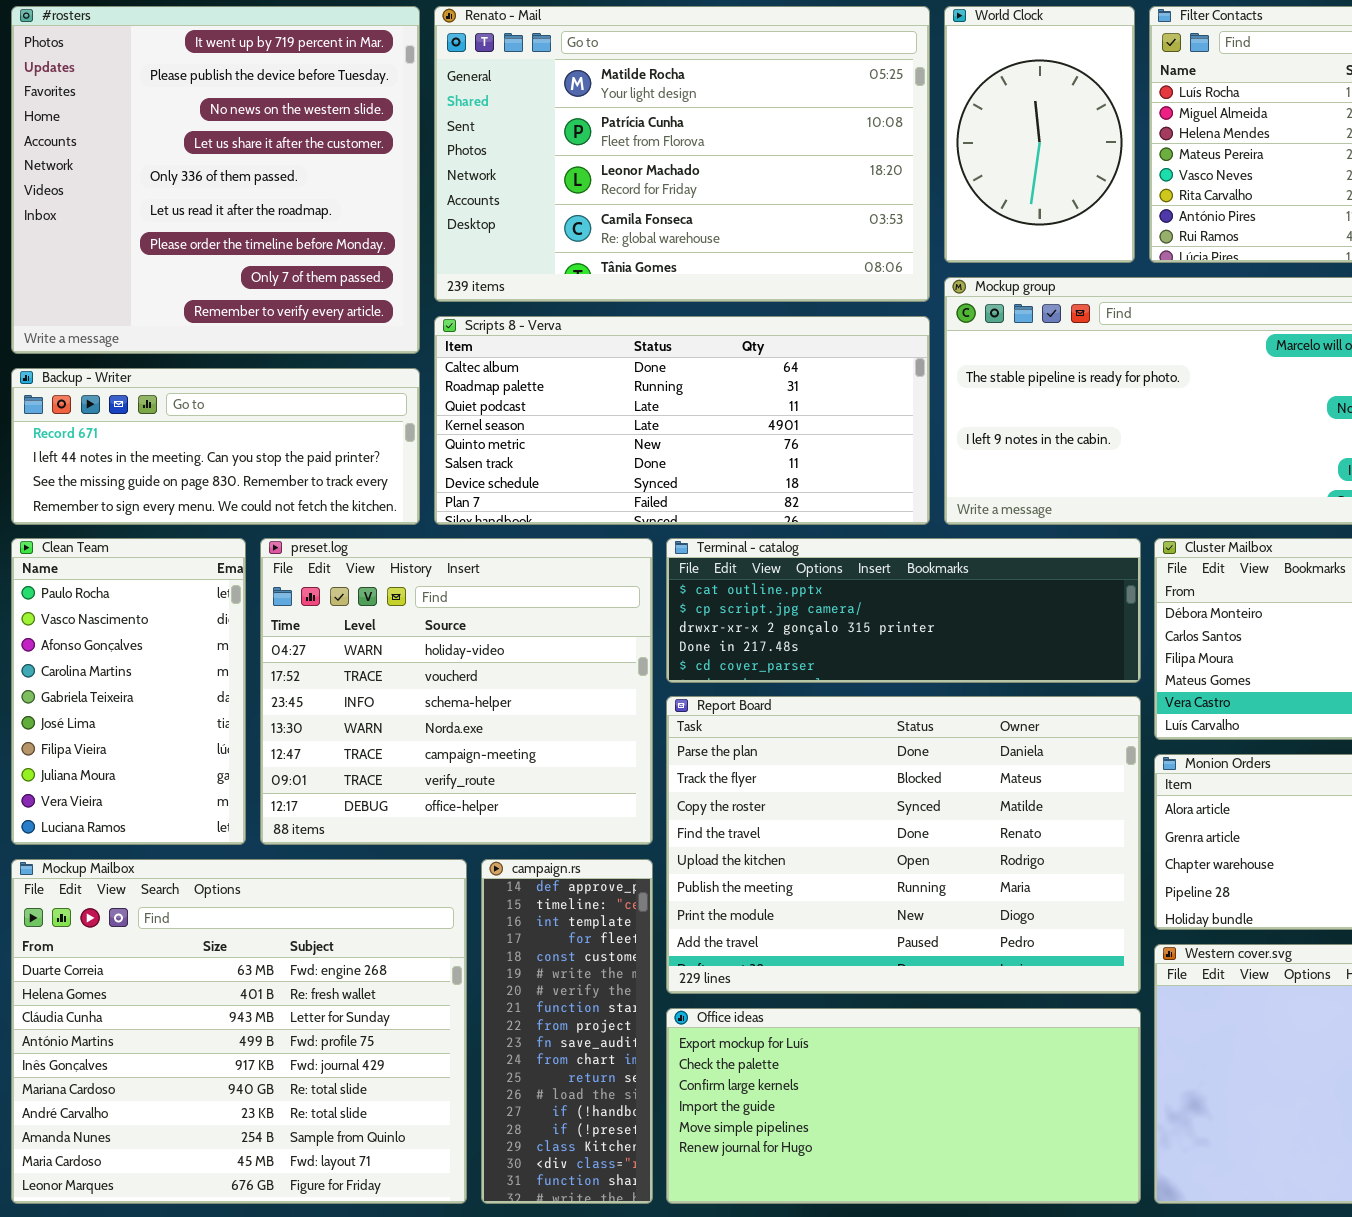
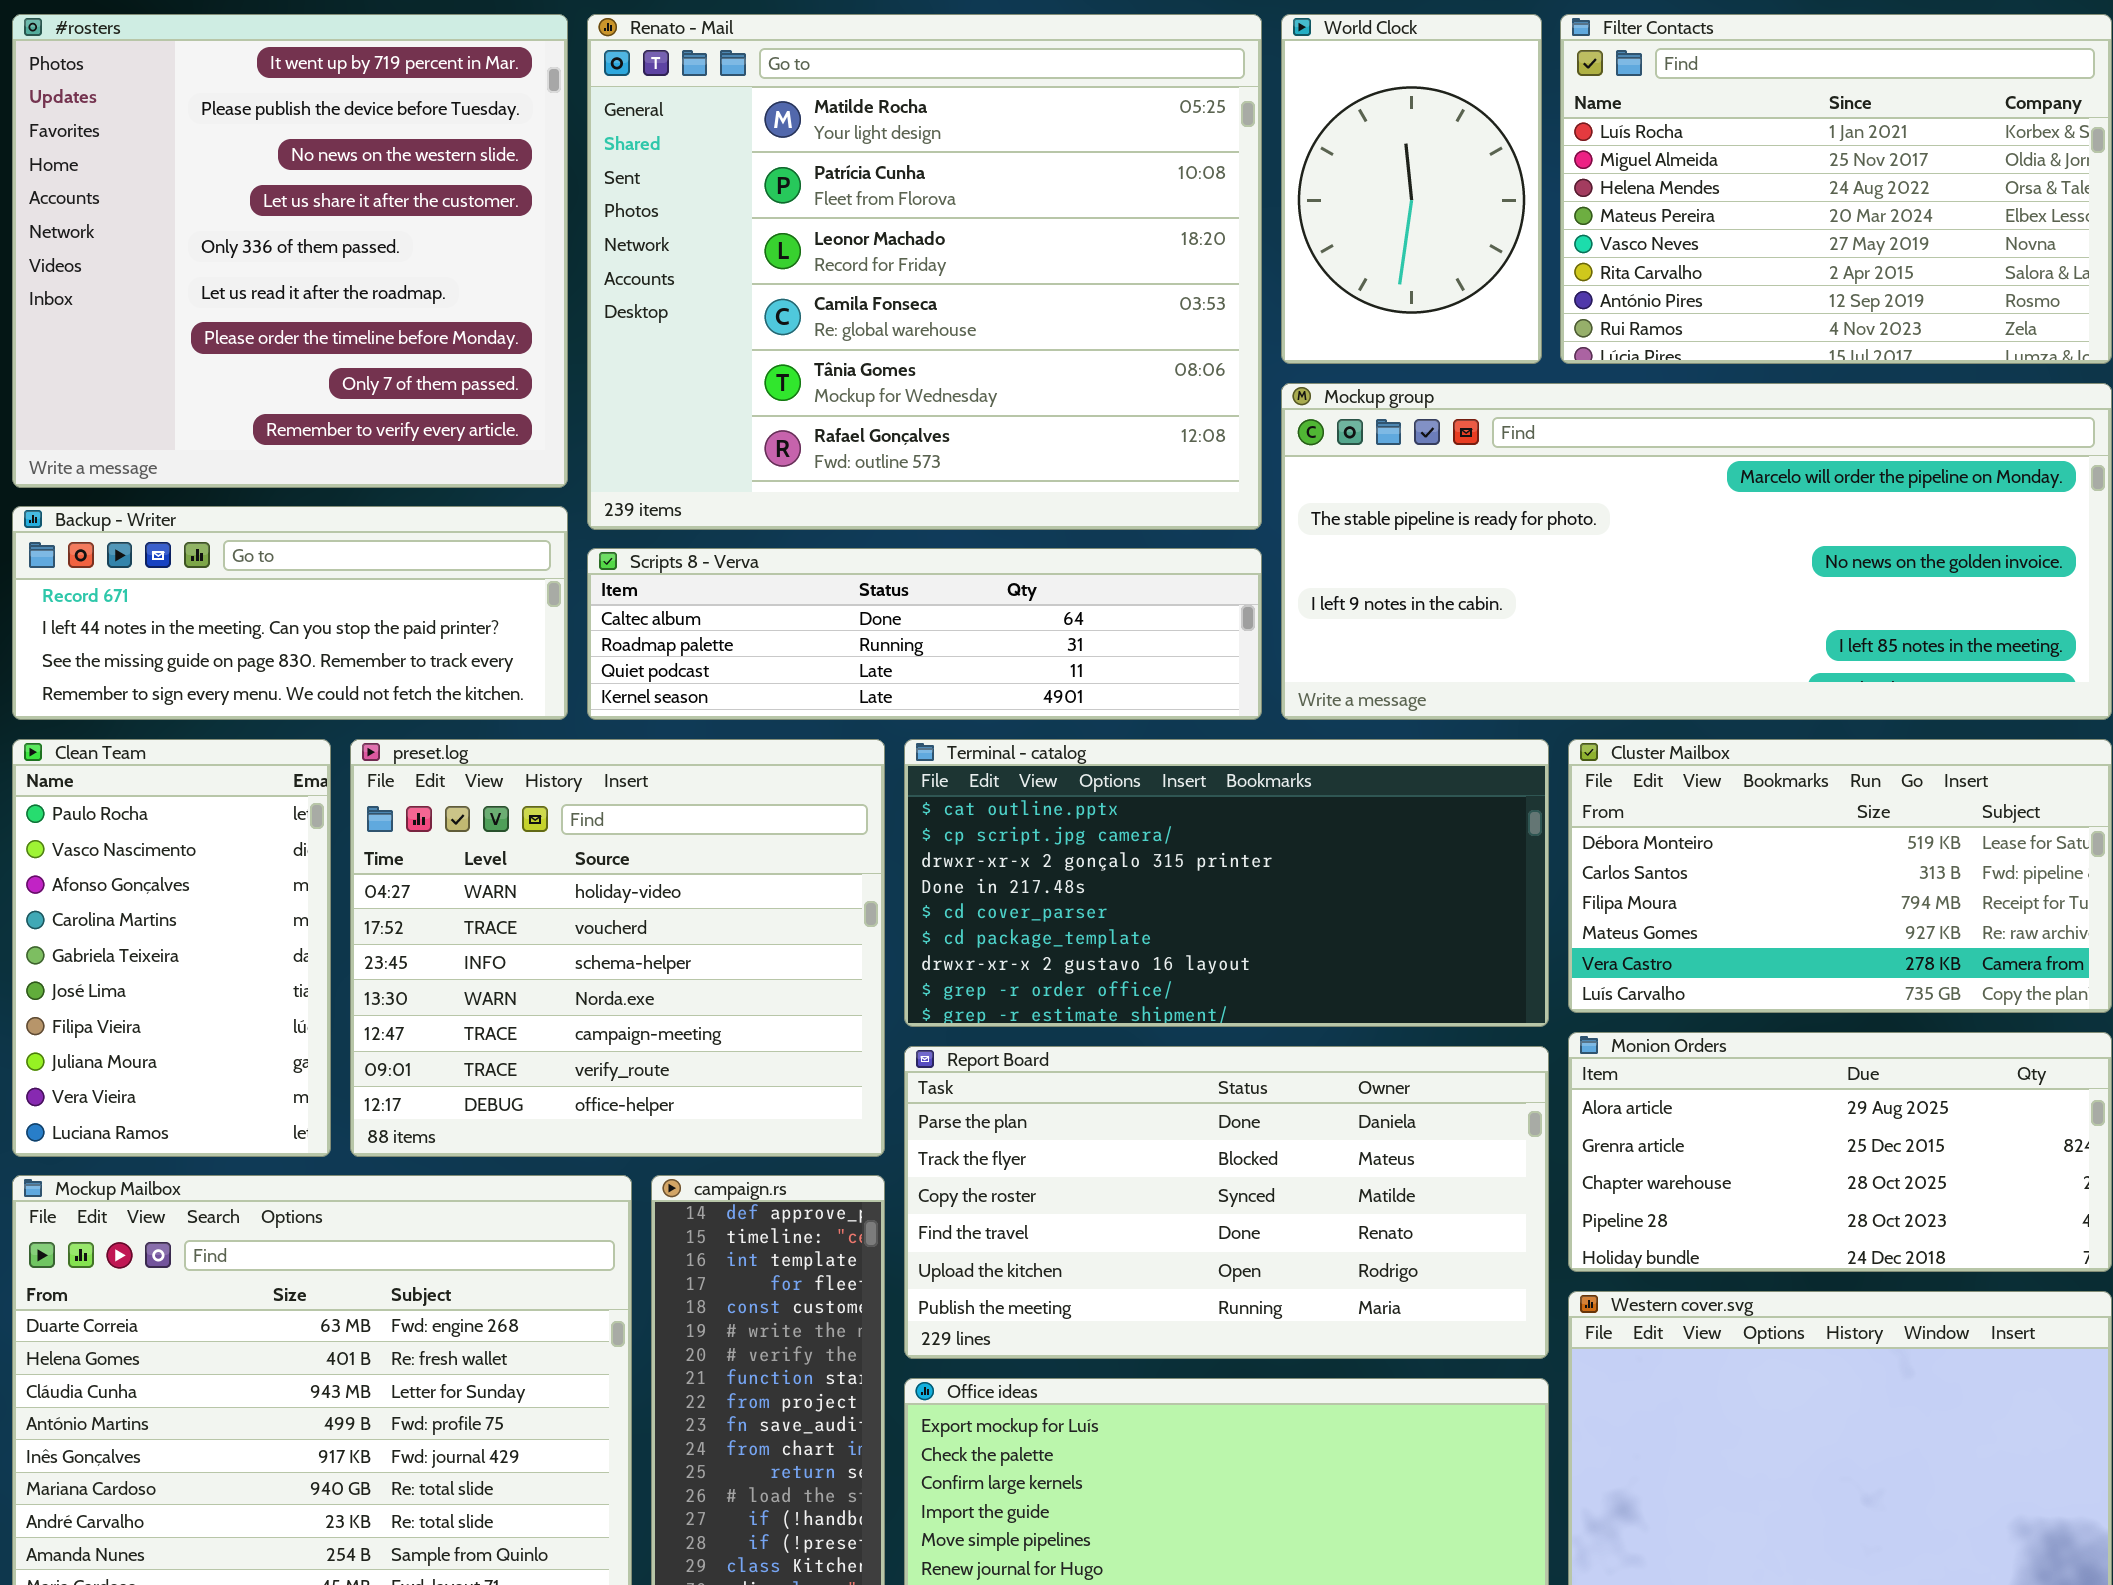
Renato - Mail: [434,6,930,302] -> [587,14,1262,530], resized
Scripts 8 - Verva: [434,316,930,525] -> [587,548,1262,720], resized
Terminal - catalog: [666,538,1141,683] -> [904,739,1549,1027], resized
Report Board: [666,696,1141,994] -> [904,1046,1549,1359], resized

